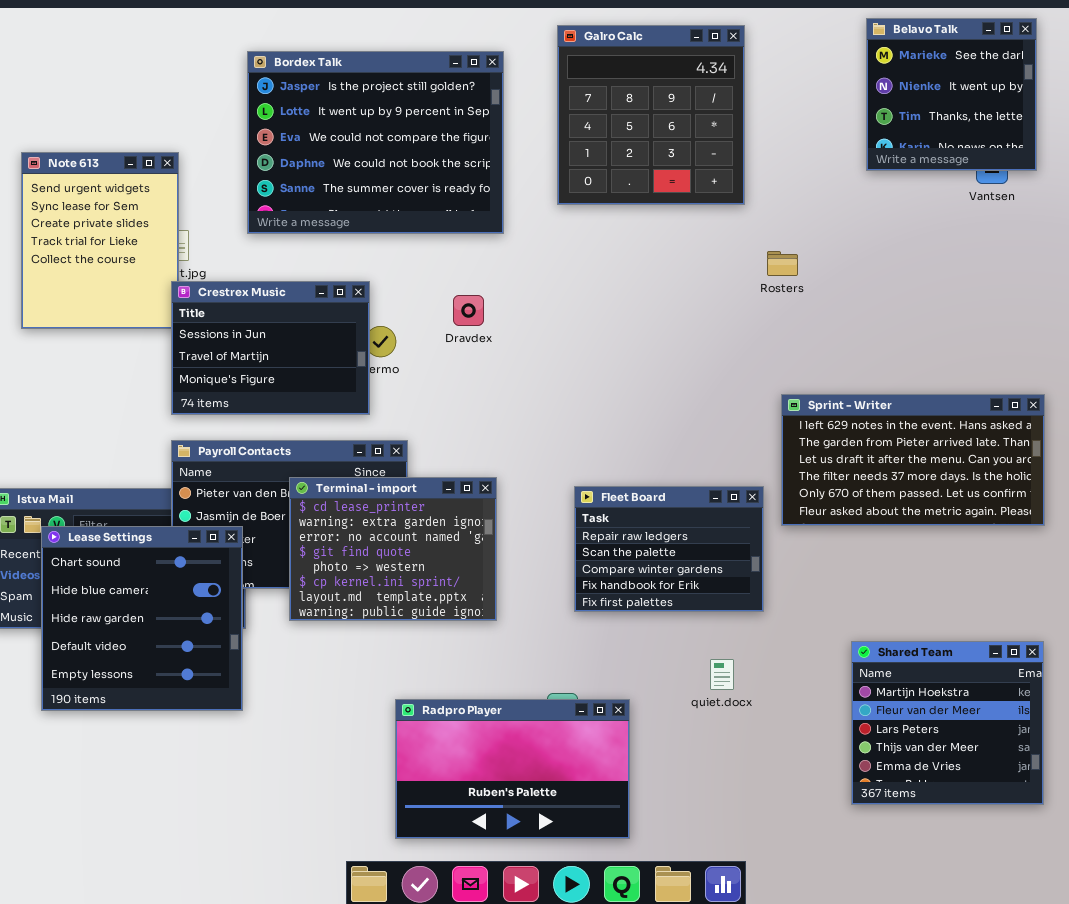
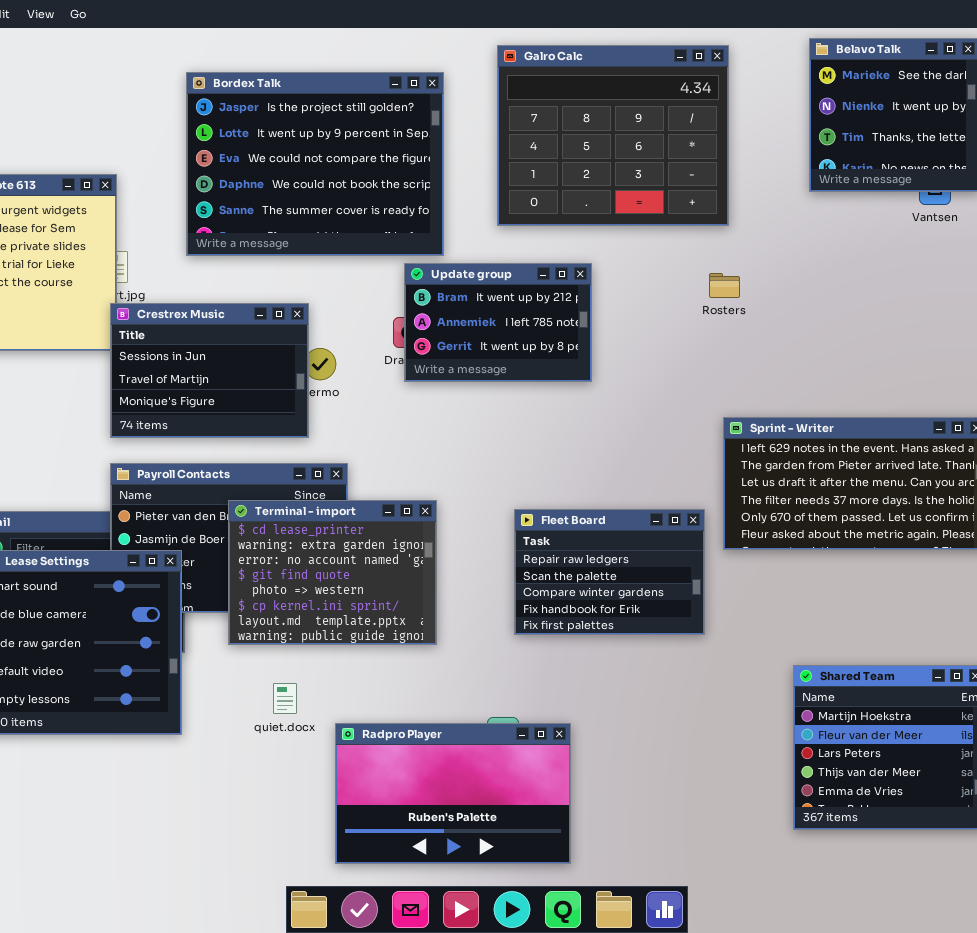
Galro Calc: [557,25,745,205] -> [497,45,729,226], resized
Update group: none -> [404,263,592,382], opened
quiet.docx: [710,659,734,690] -> [273,683,297,714], moved

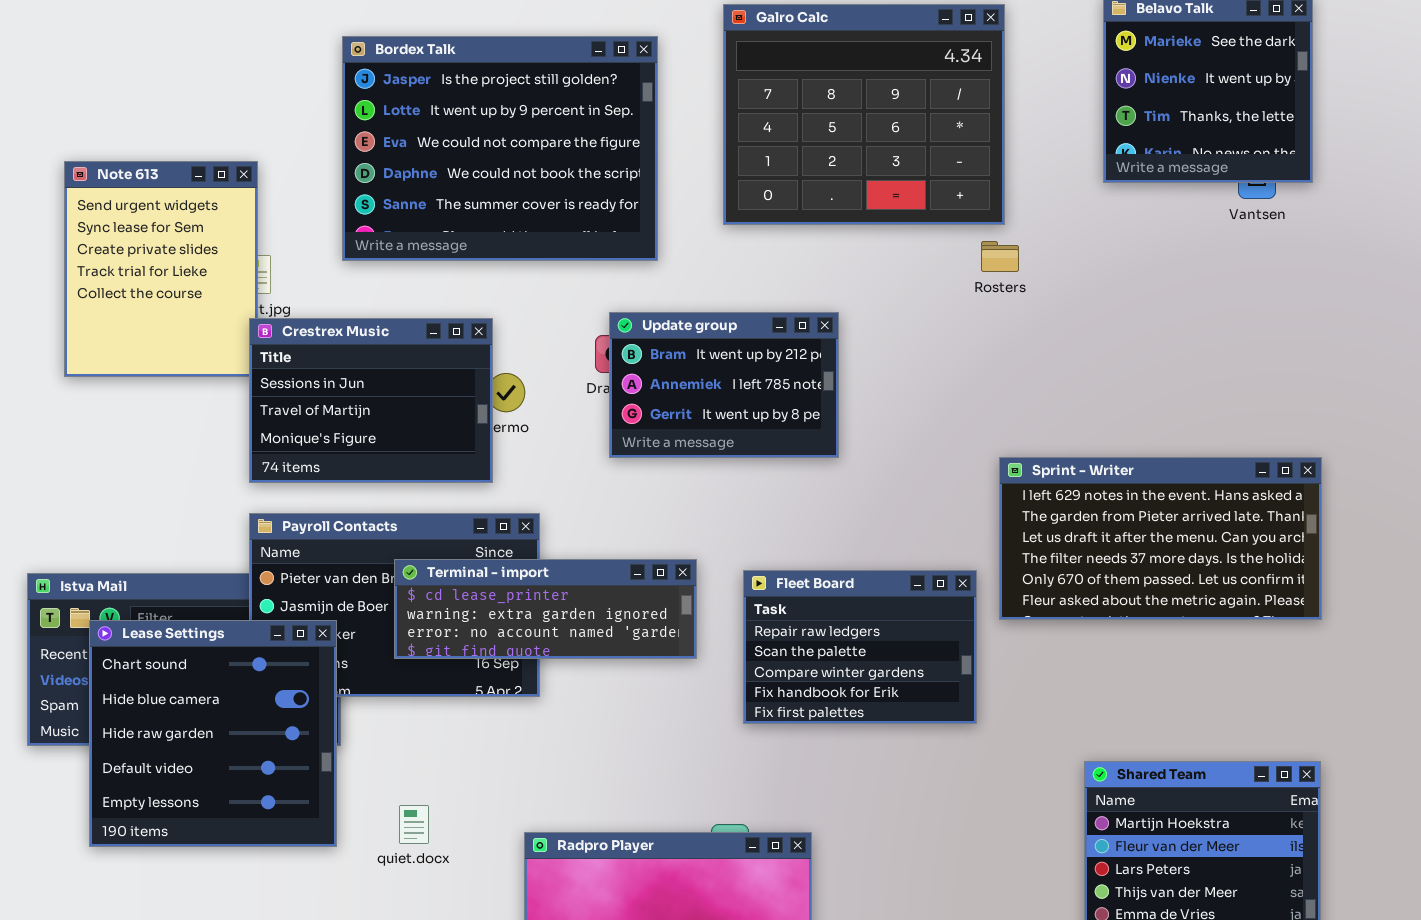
Update group: [404,263,592,382] -> [609,312,839,458], moved
Rosters: [709,273,740,298] -> [981,241,1019,272], moved
Terminal - import: [228,500,437,645] -> [394,559,697,659], resized
quiet.docx: [273,683,297,714] -> [399,805,429,844], moved

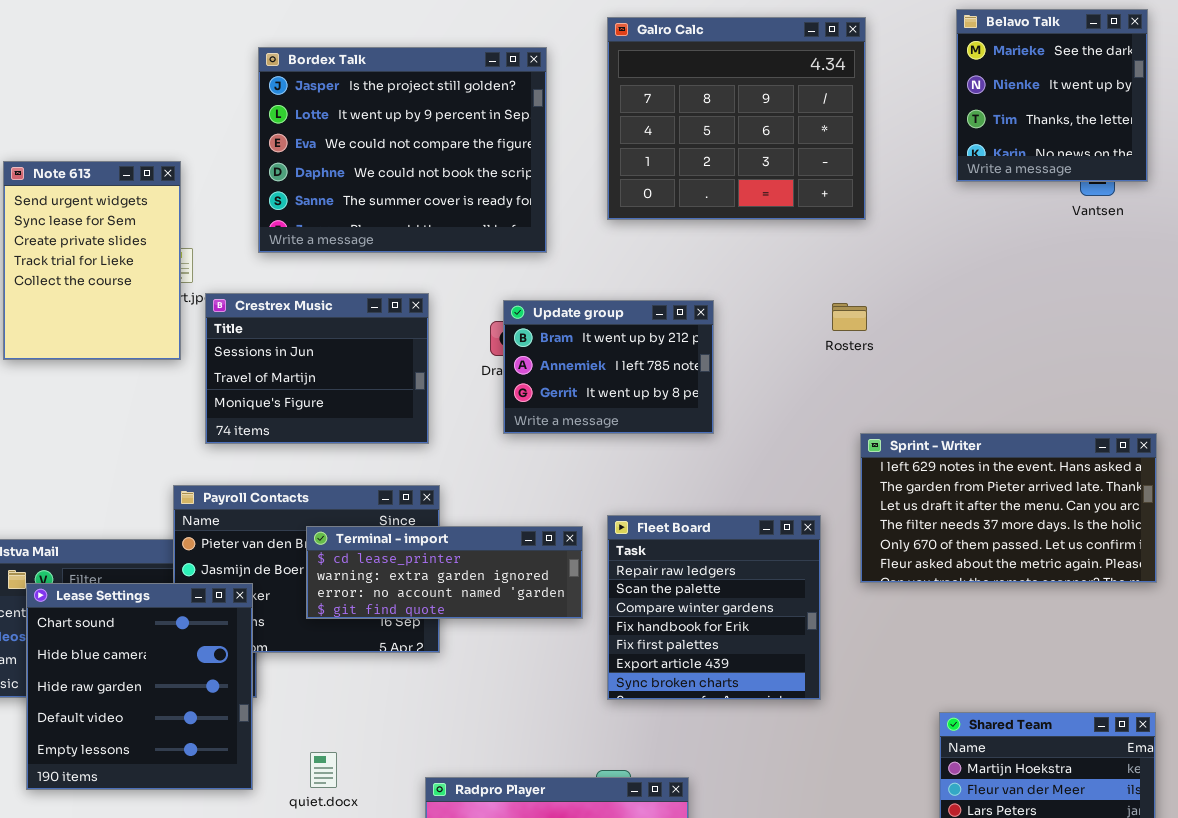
Rosters: [981,241,1019,272] -> [832,303,867,331], moved
Crestrex Music: [249,318,493,483] -> [205,293,429,444], moved
Fleet Board: [743,570,977,724] -> [607,515,821,700], moved, resized

